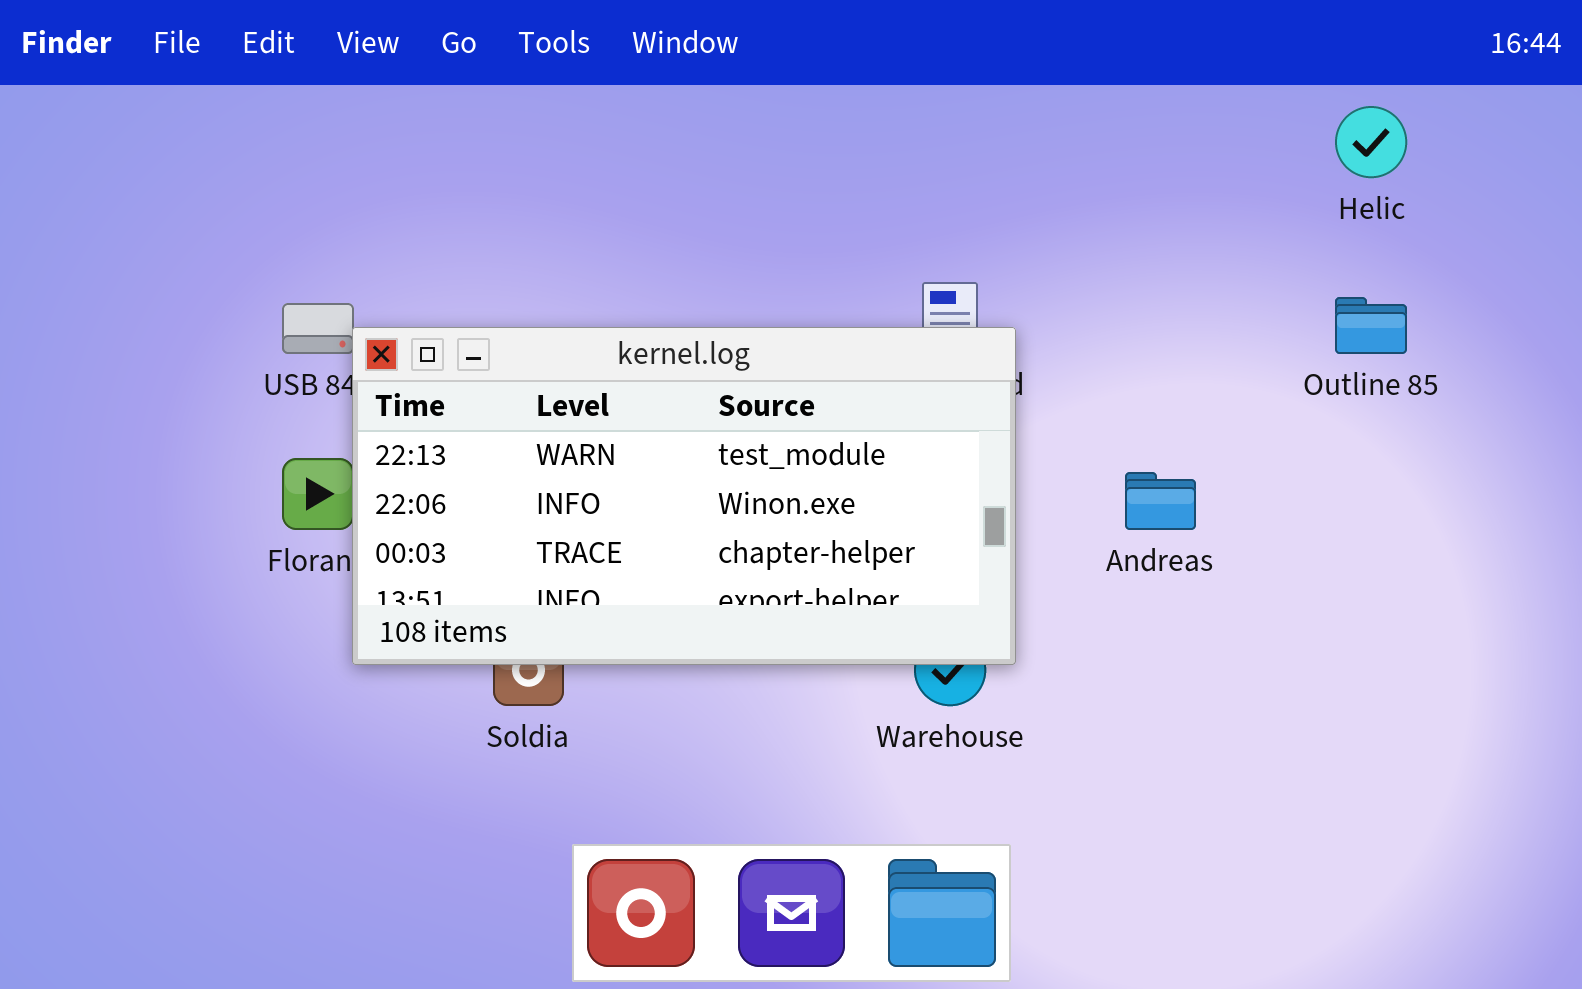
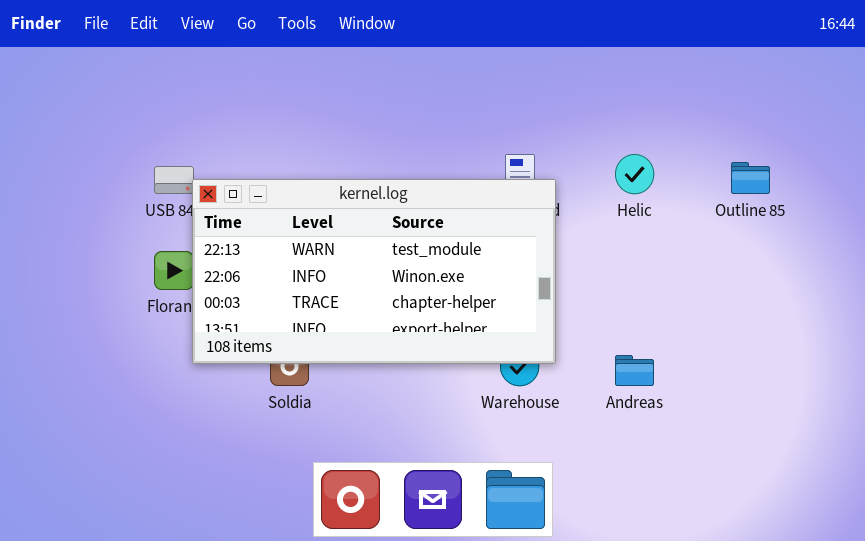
Helic: [1335,106,1407,178] -> [615,154,654,194], moved
Andreas: [1125,472,1196,530] -> [615,355,654,386], moved

